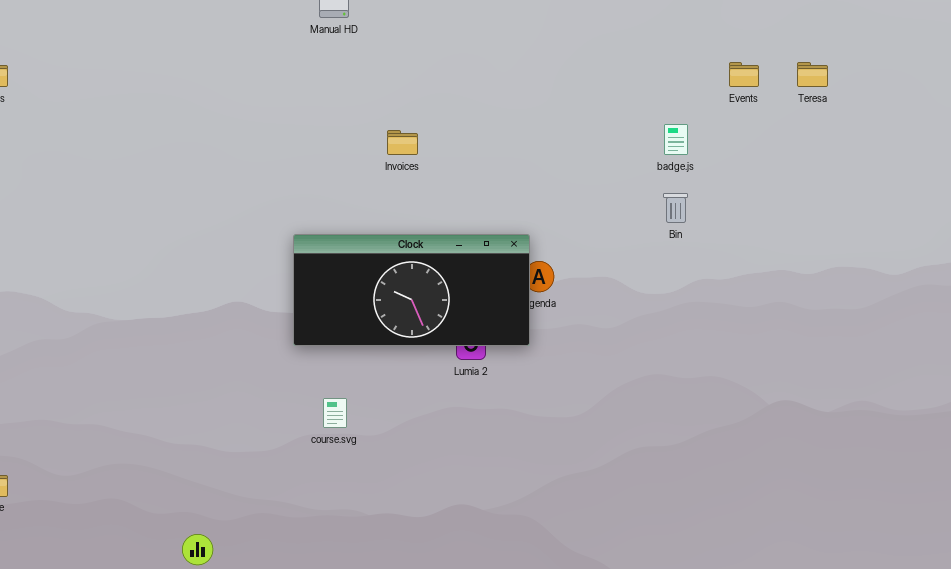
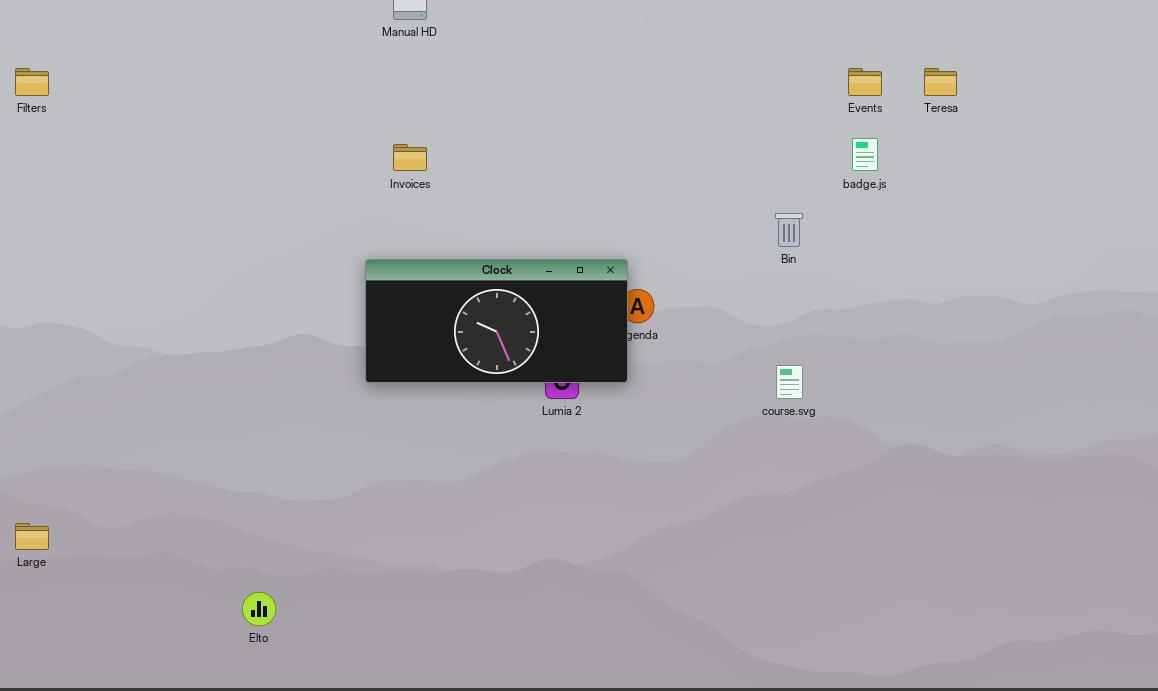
badge.js: [664,124,688,155] -> [852,138,878,171], moved
Invoices: [387,130,418,155] -> [393,144,427,171], moved
course.svg: [323,398,347,428] -> [776,365,803,399], moved

